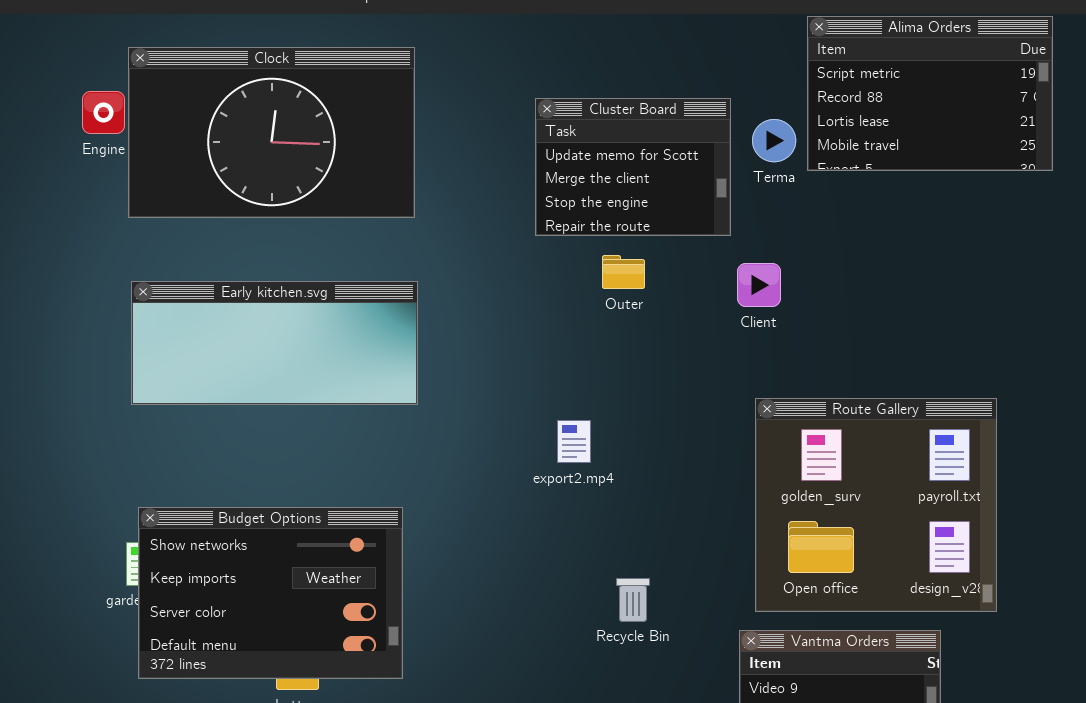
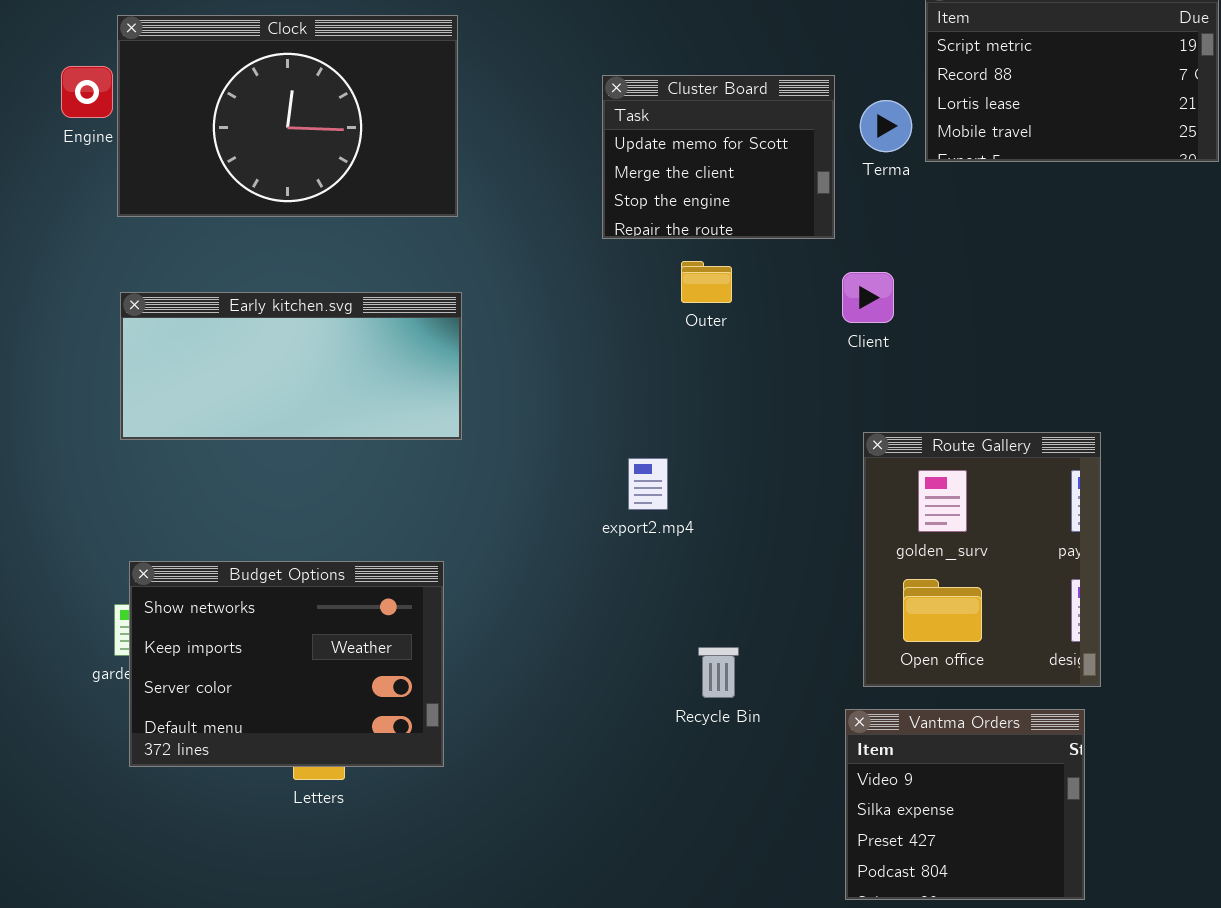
Route Gallery: [755,398,997,612] -> [863,432,1101,687], resized

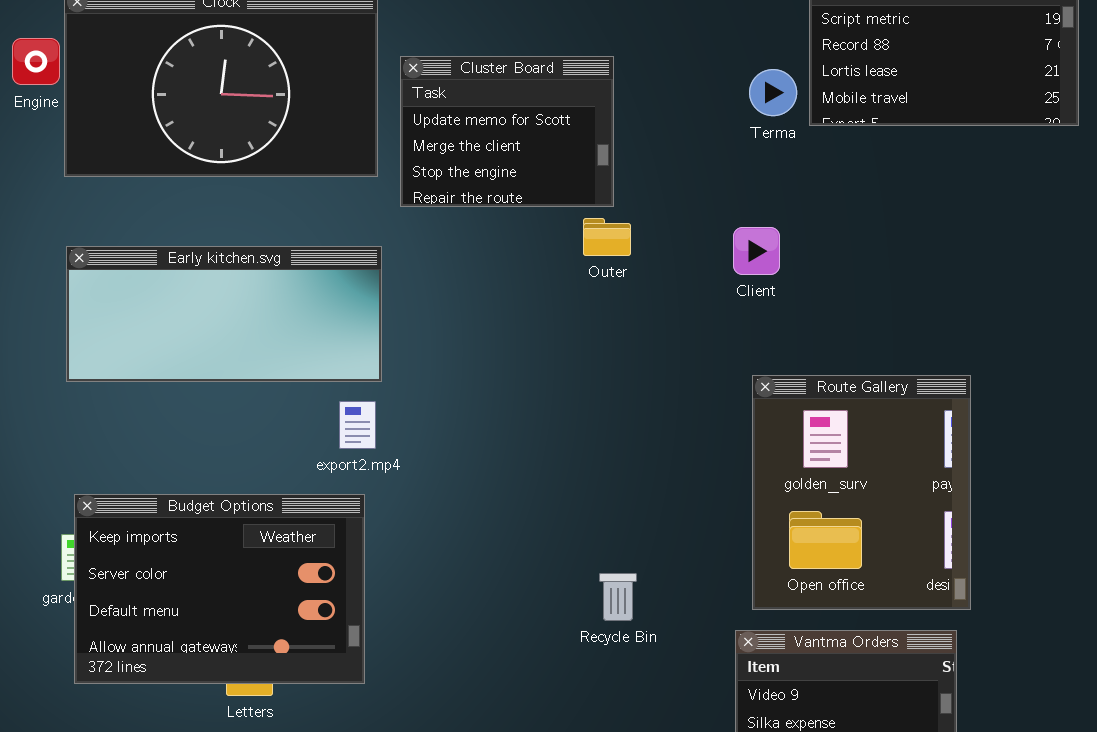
Cluster Board: [602,75,835,239] -> [400,56,614,207], moved
export2.mp4: [628,458,668,510] -> [339,401,376,449], moved
Budget Options: [129,561,444,767] -> [74,494,365,684], scrolled down 1 row

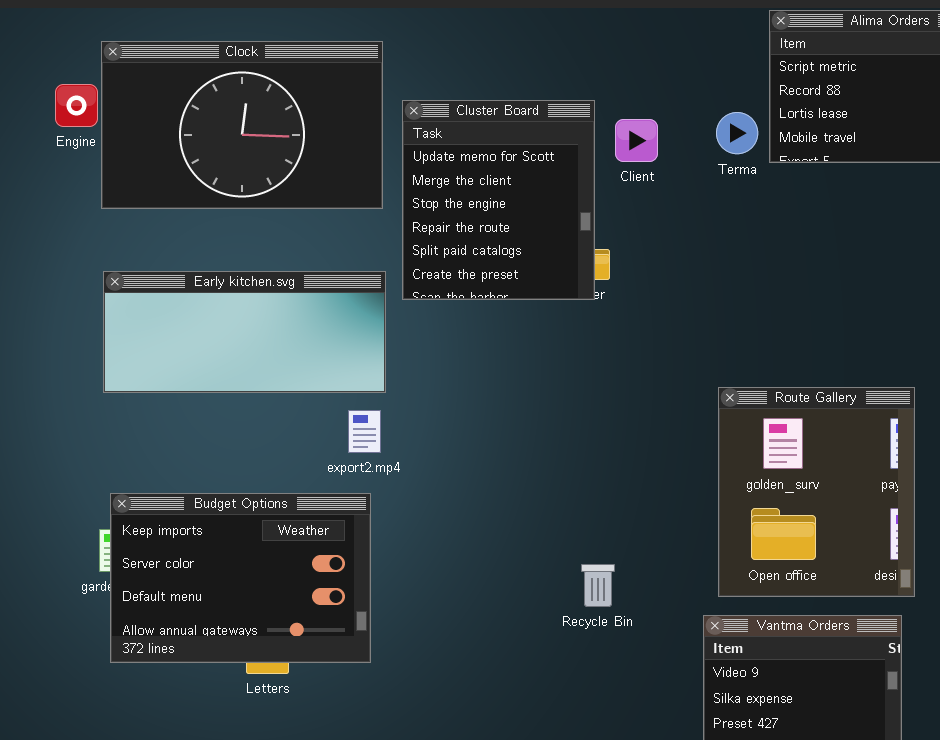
Cluster Board: [400,56,614,207] -> [402,100,595,300], resized
Client: [733,227,780,275] -> [615,119,658,162], moved

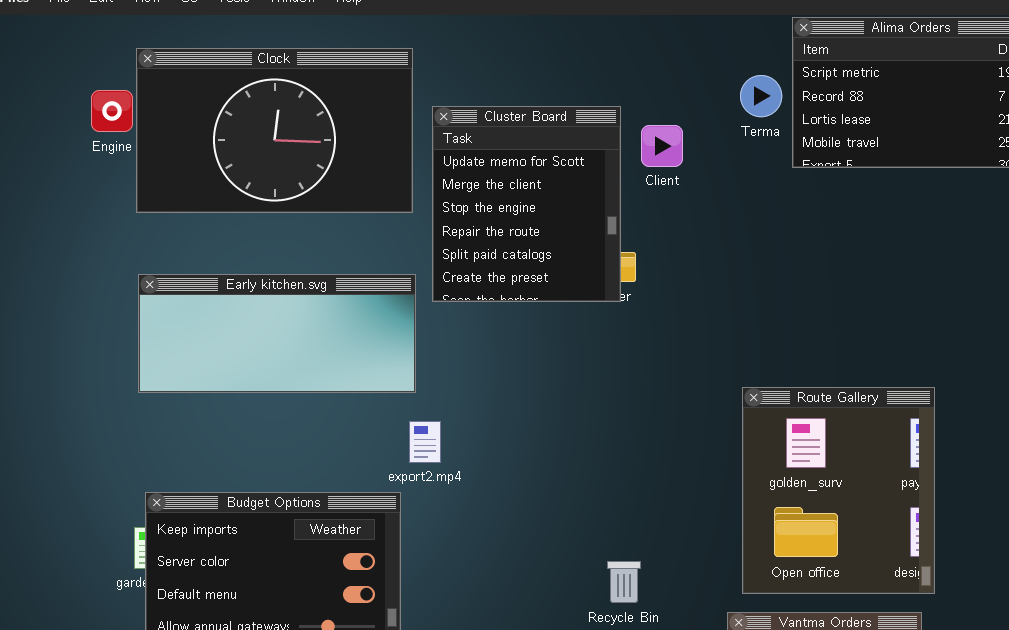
Terma: [716,112,758,154] -> [740,75,782,117], moved
export2.mp4: [348,410,381,453] -> [409,421,441,463], moved

